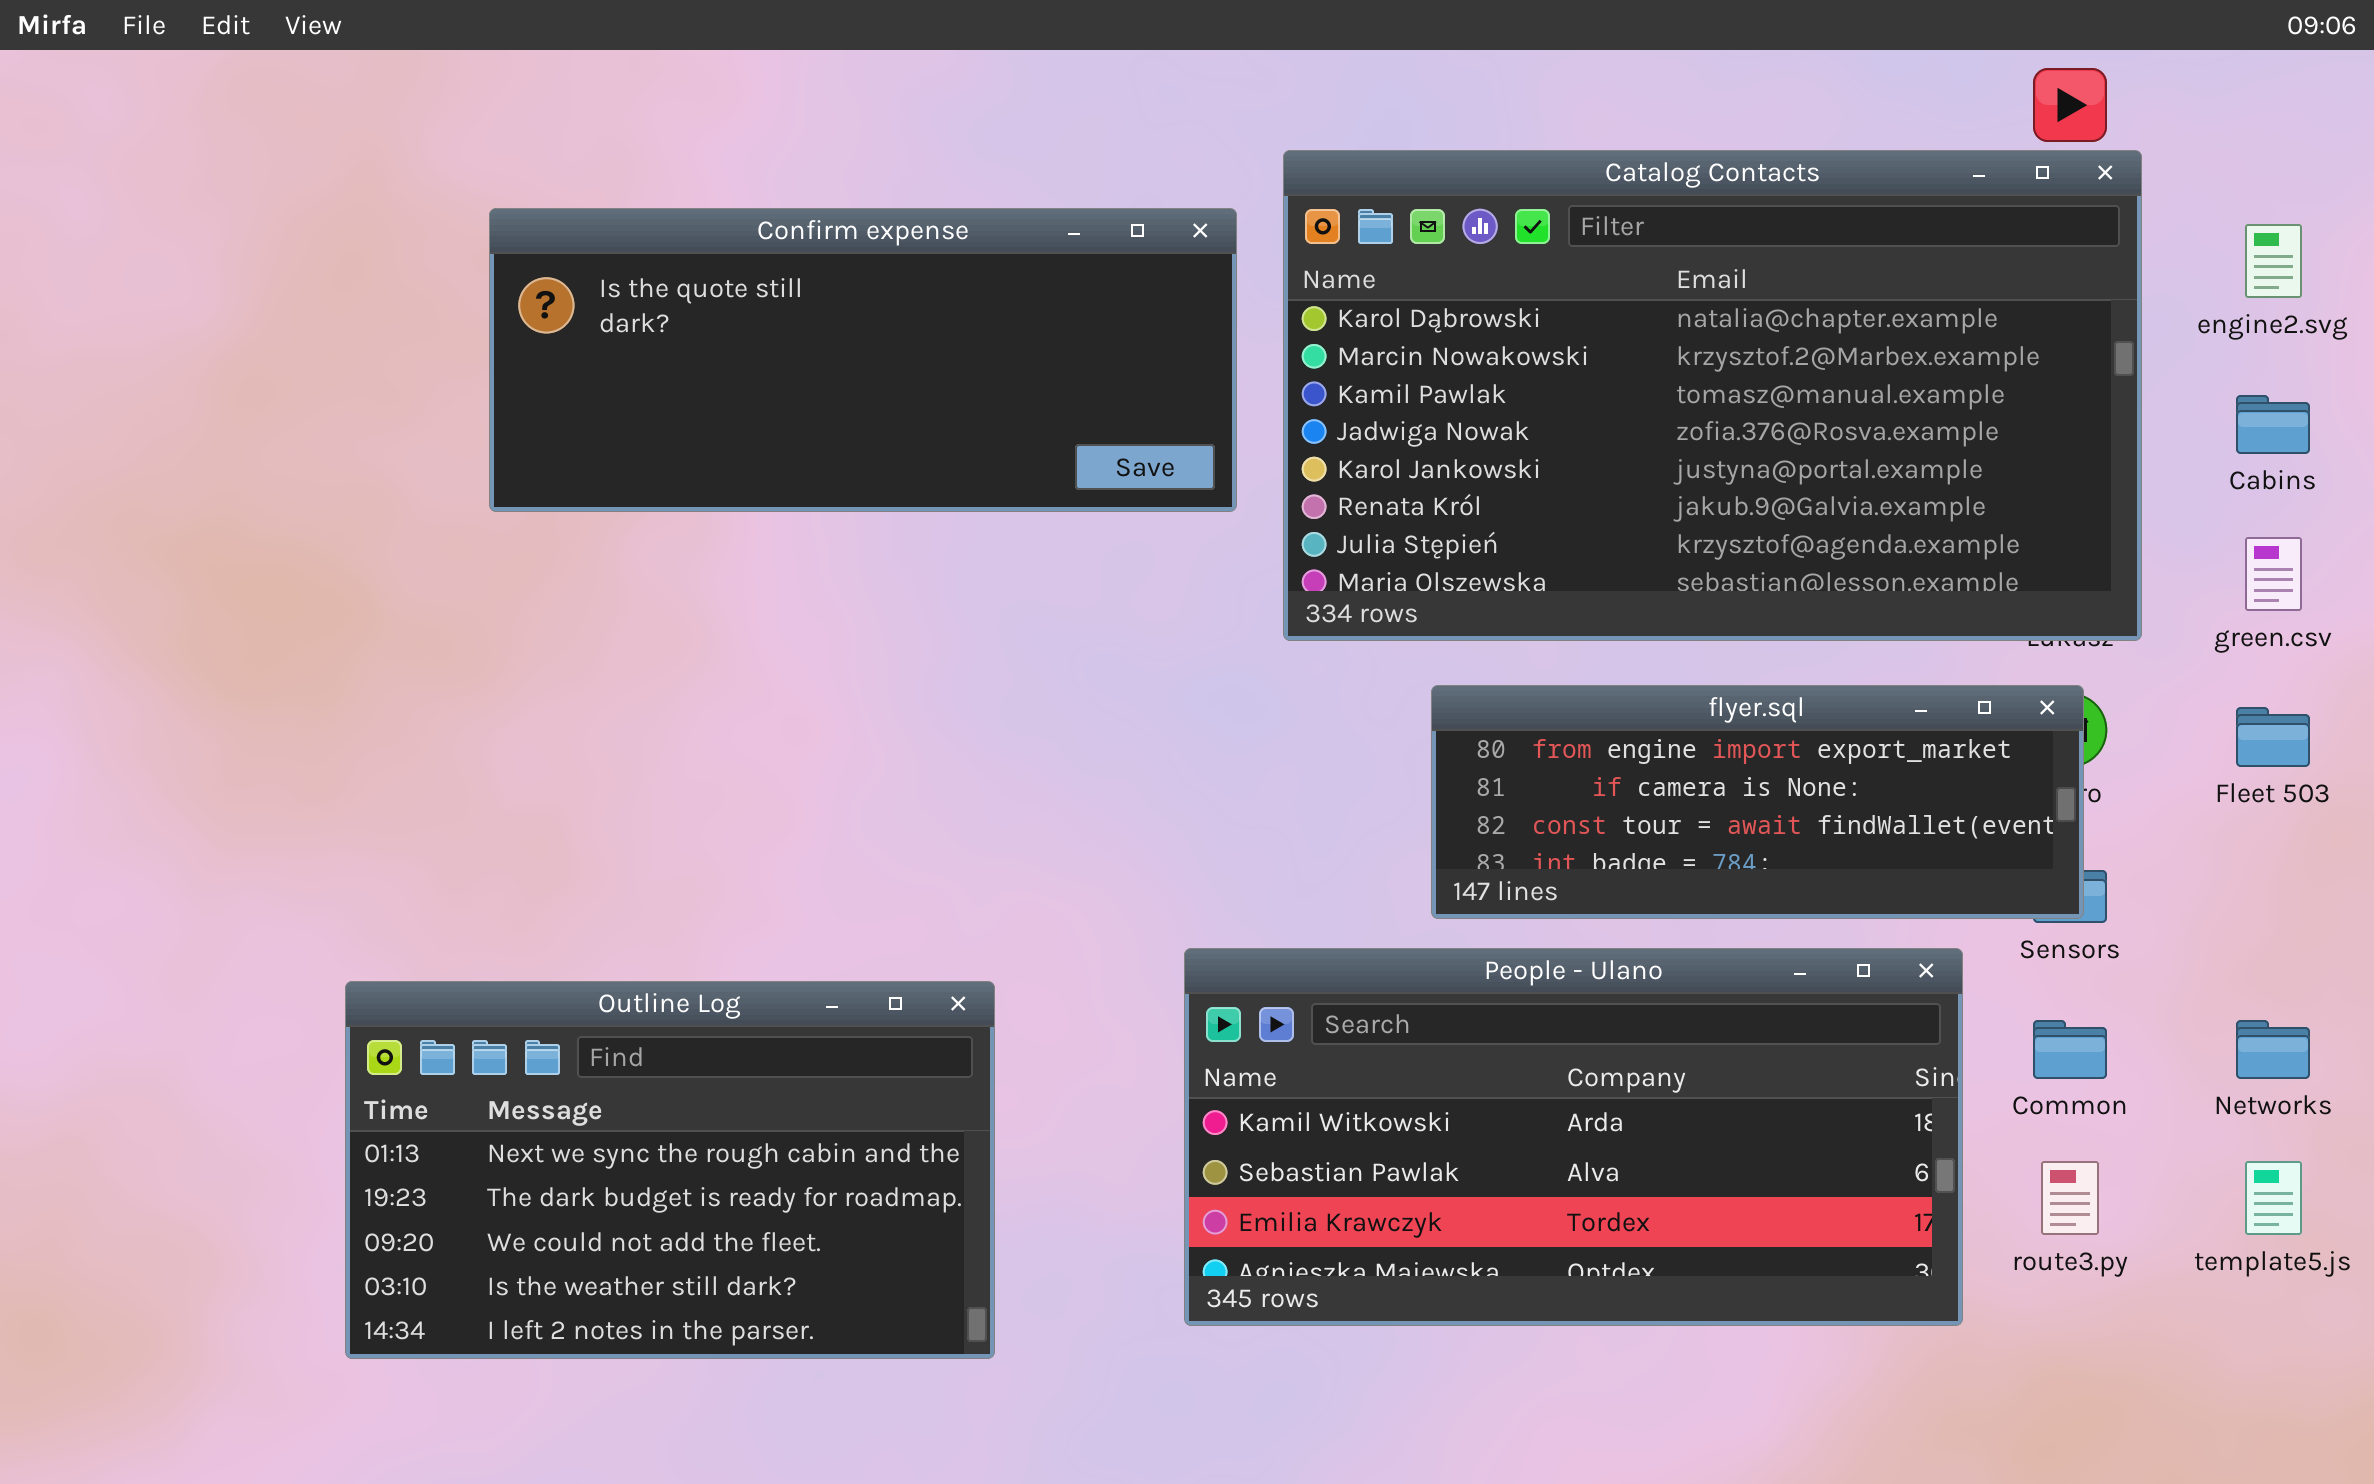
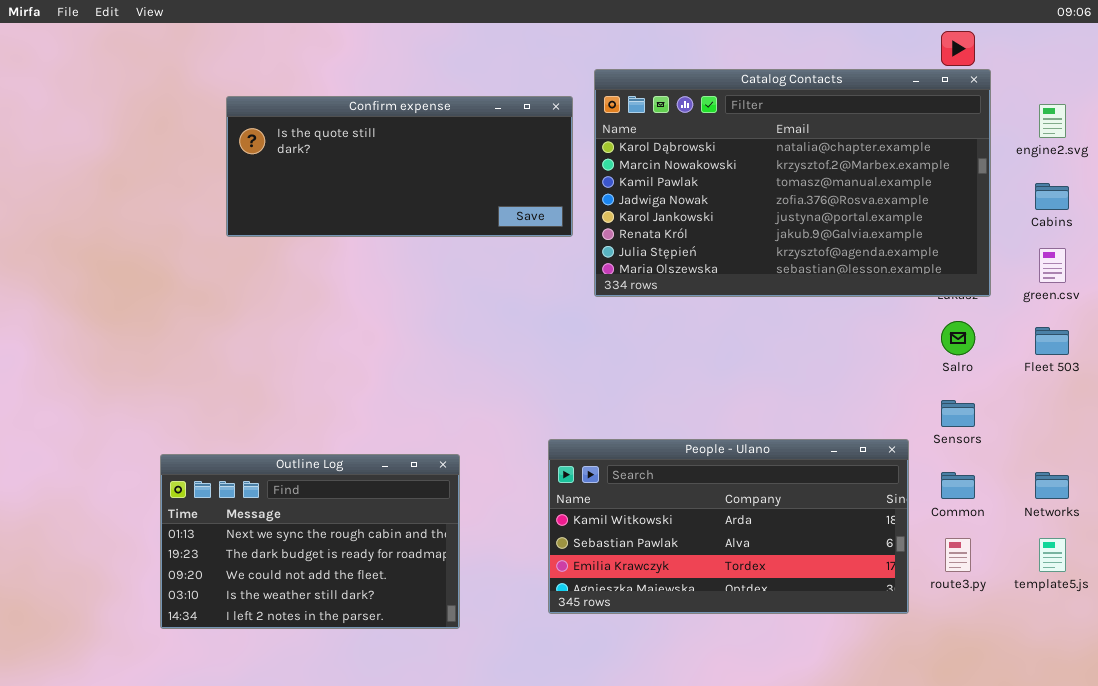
flyer.sql: [1431,685,2084,919] -> none, closed

